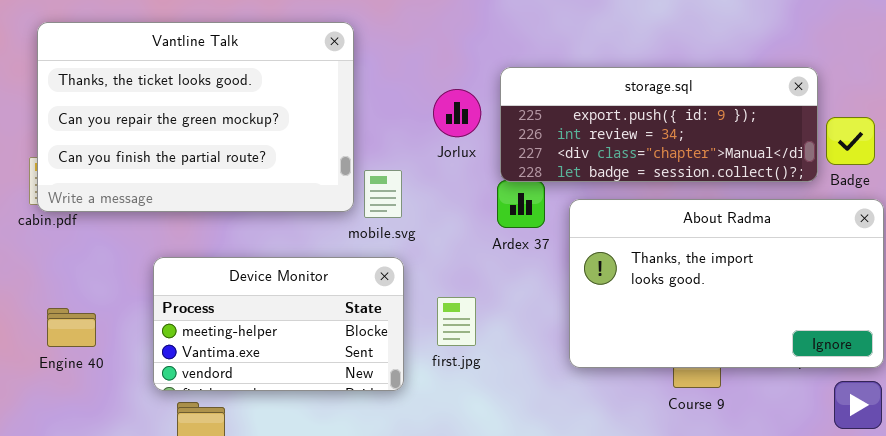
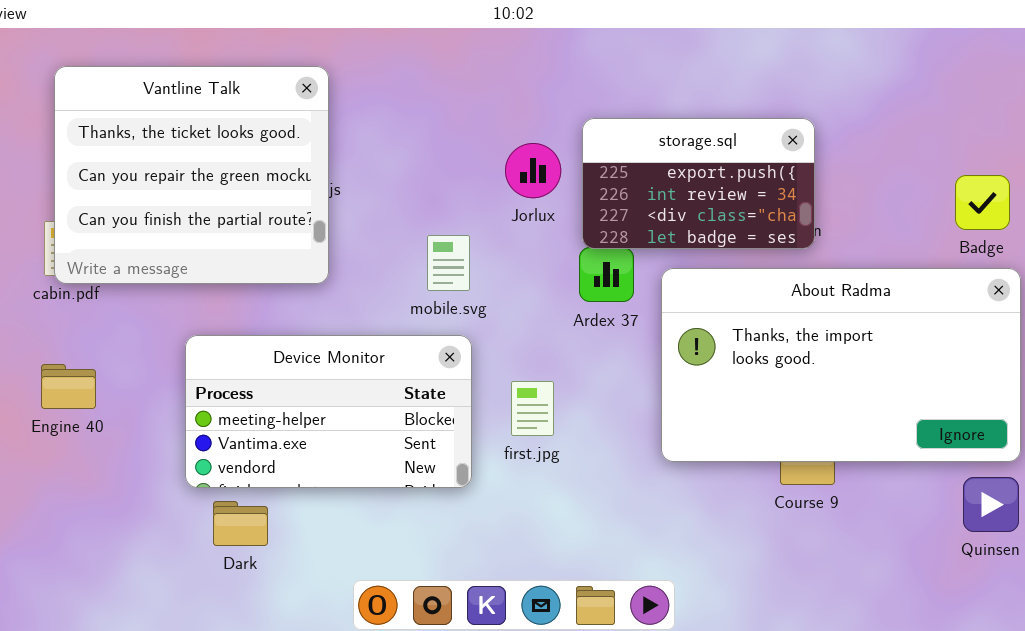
Vantline Talk: [37,22,354,212] -> [54,66,329,284], resized
storage.sql: [500,67,818,182] -> [582,118,815,249], resized
Engine 40: [47,308,96,347] -> [41,364,96,409], moved

